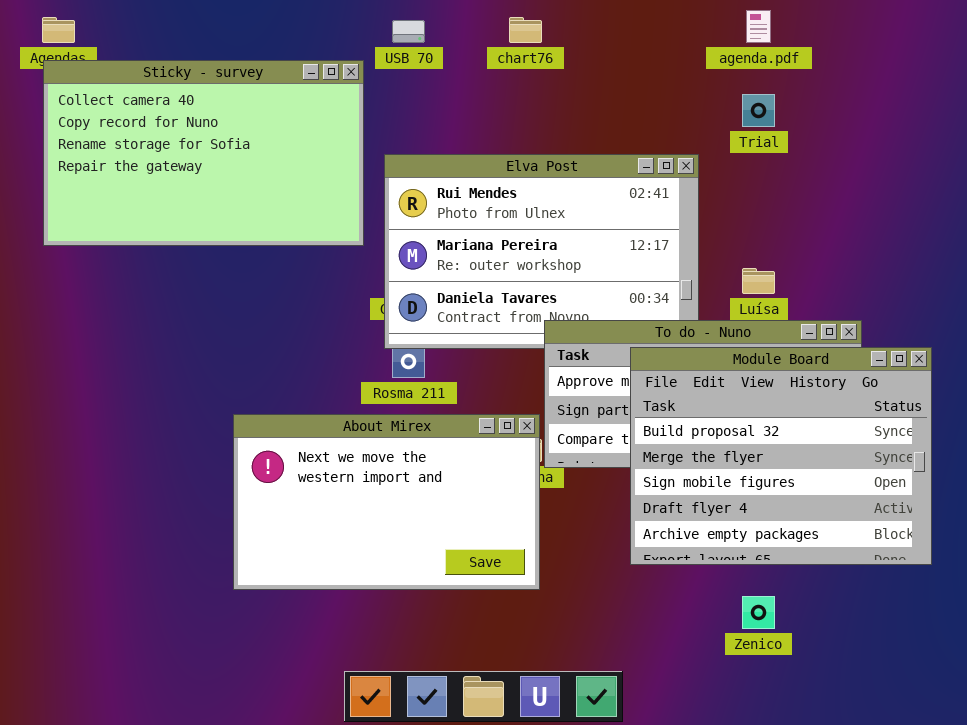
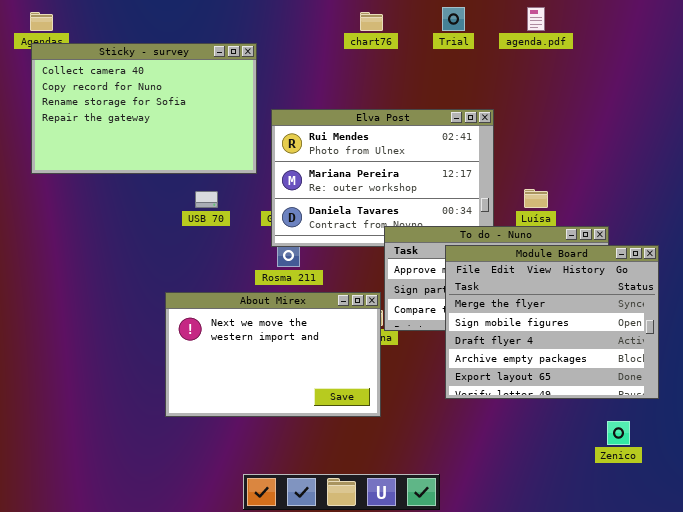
USB 70: [392,20,425,43] -> [195,191,218,208], moved
Trial: [742,94,775,127] -> [442,7,465,31], moved
Module Board: [630,347,932,565] -> [445,245,659,399], scrolled down 1 row
Zenico: [742,596,775,629] -> [607,421,630,445], moved

